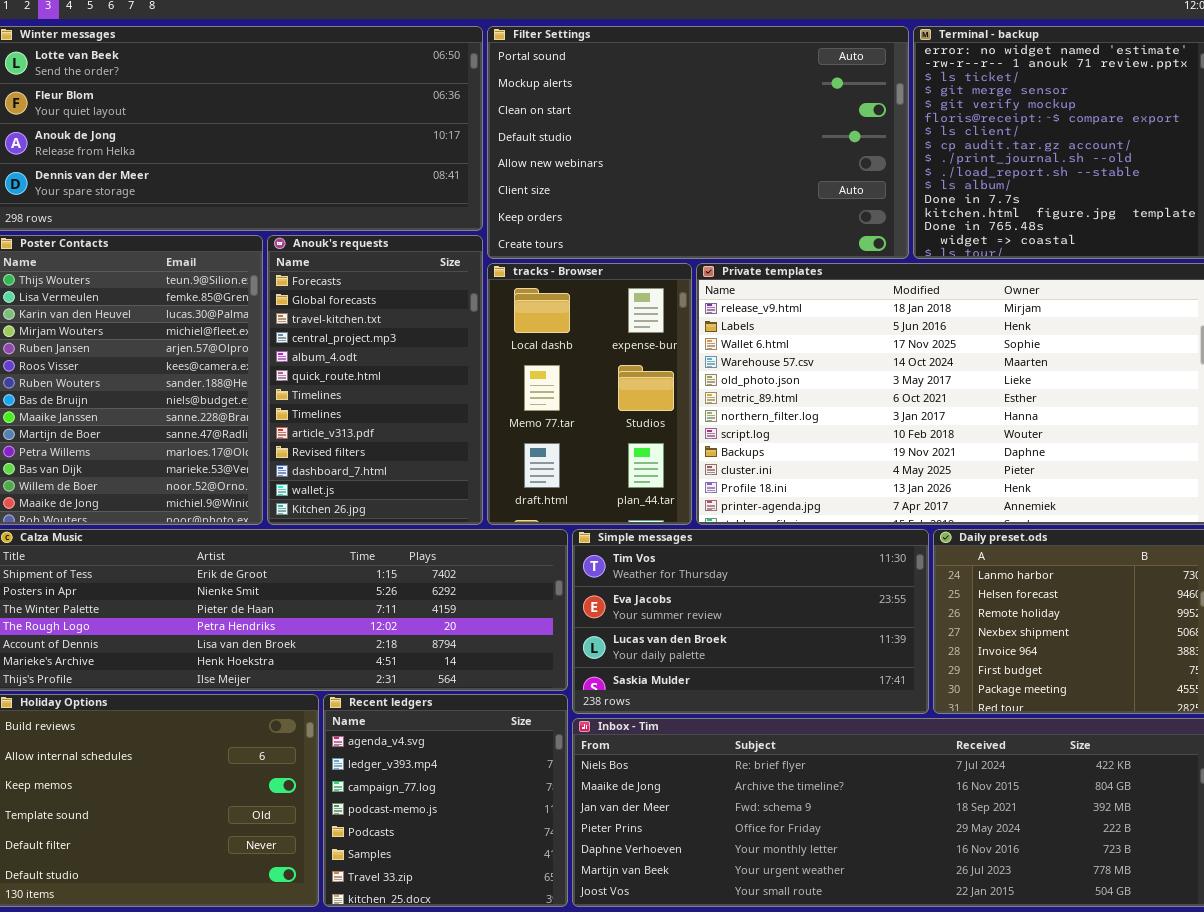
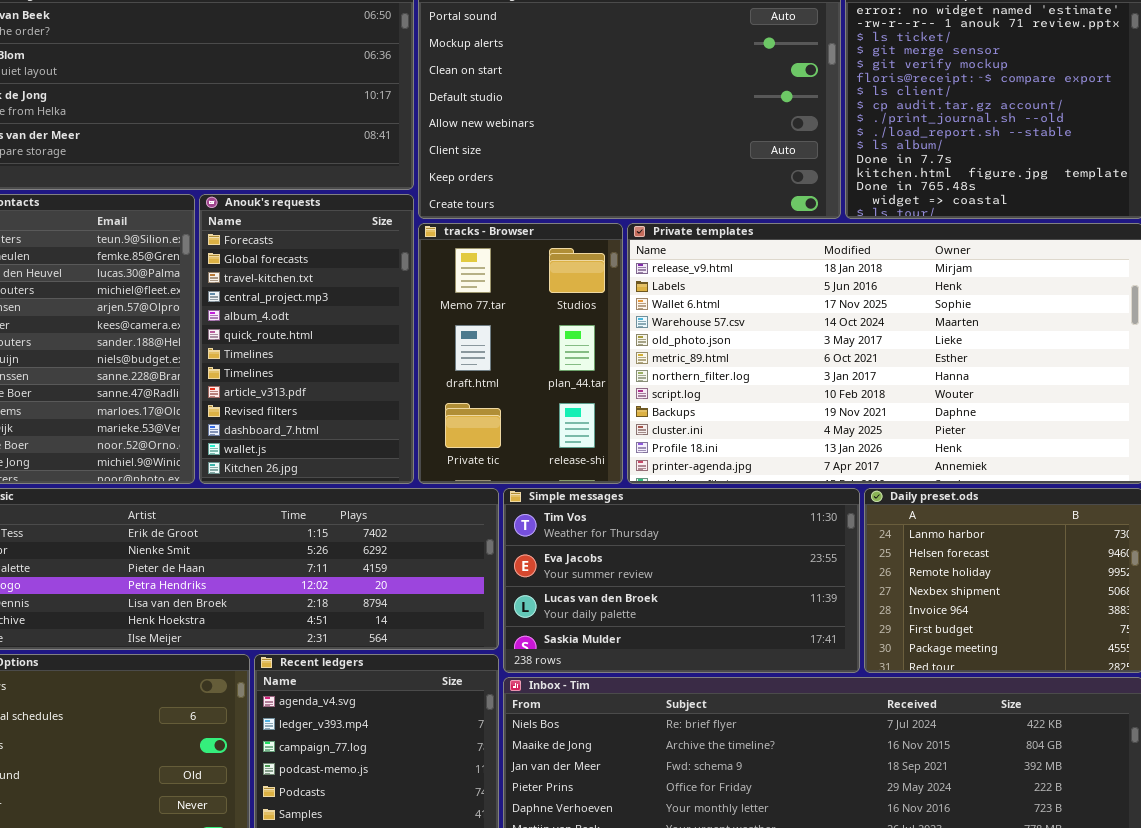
tracks - Browser: [487,263,692,525] -> [418,223,623,484], scrolled down 1 row

